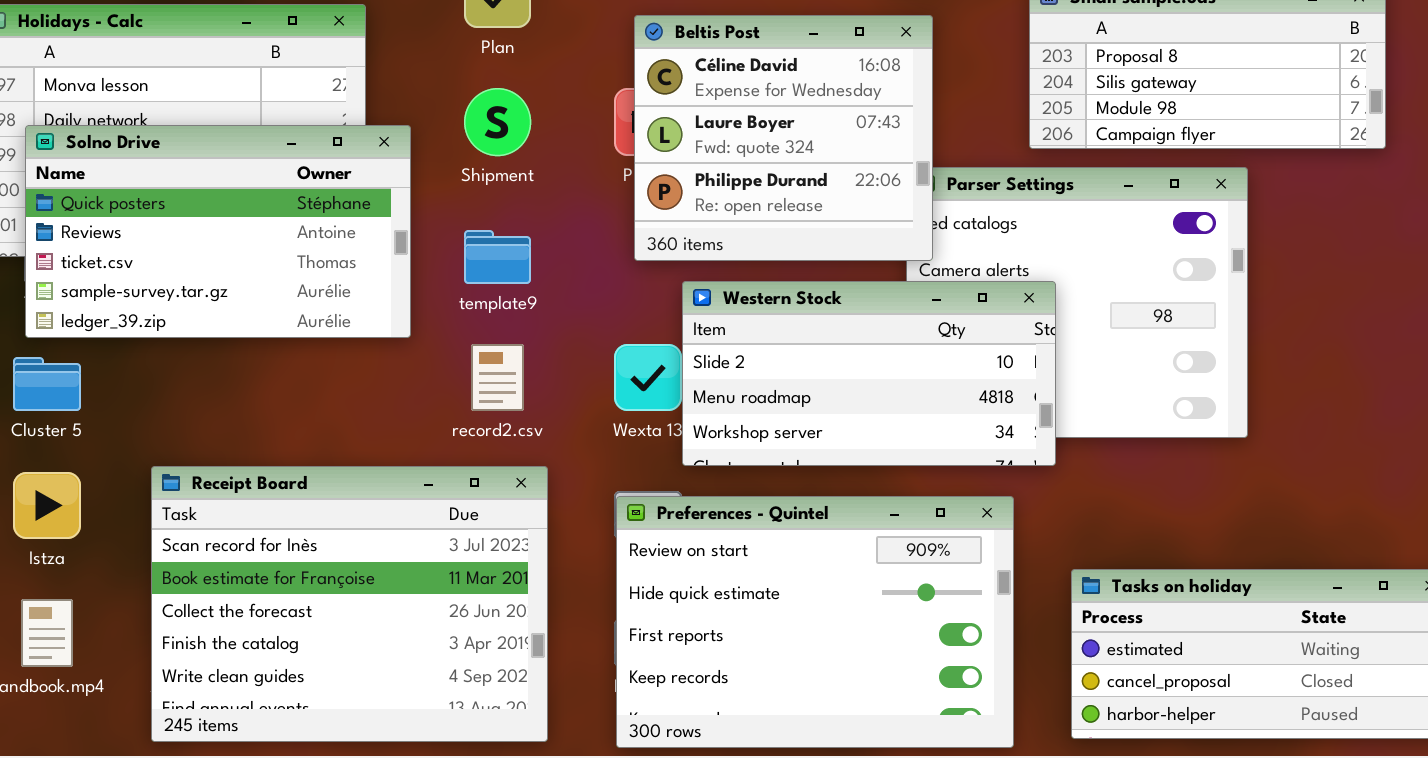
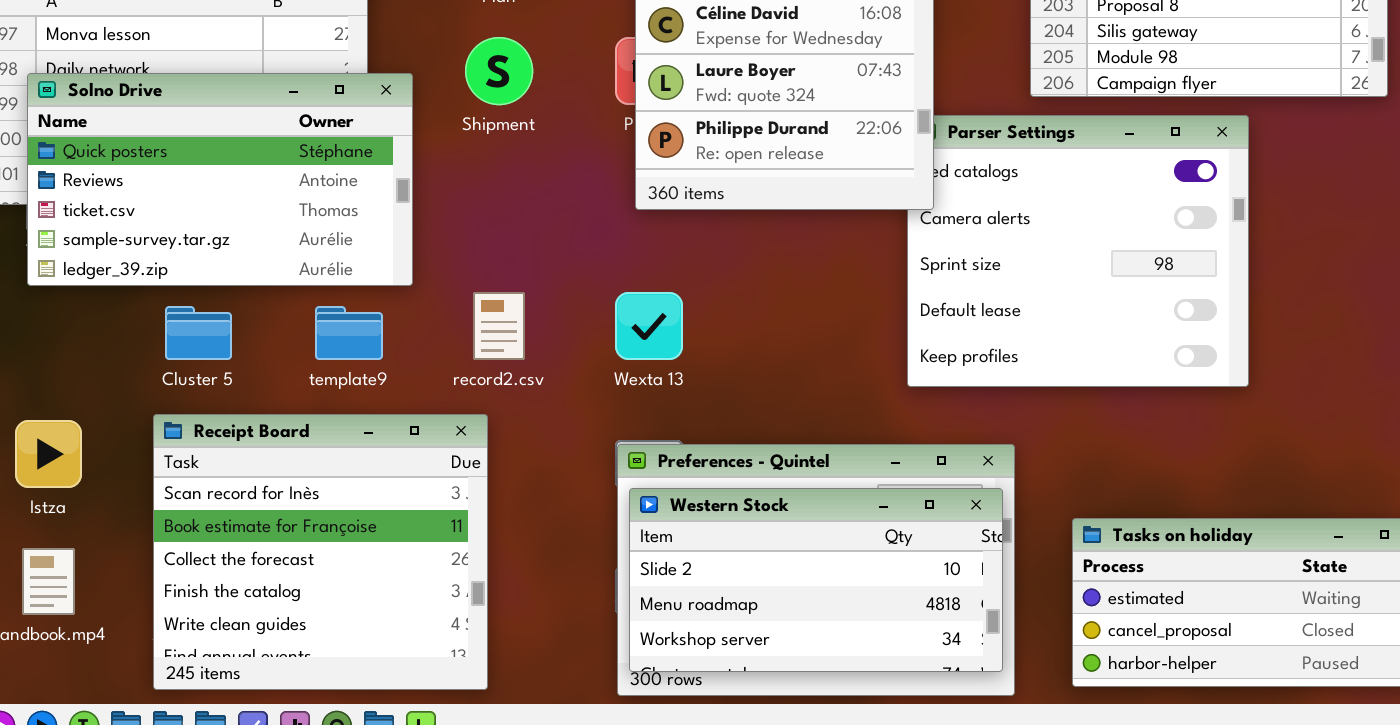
template9: [464,230,531,284] -> [315,306,383,360], moved
Western Stock: [682,281,1056,466] -> [629,488,1003,672], moved
Cluster 5: [13,357,81,411] -> [165,306,232,360], moved
Receipt Board: [151,466,548,742] -> [153,414,488,690], resized

